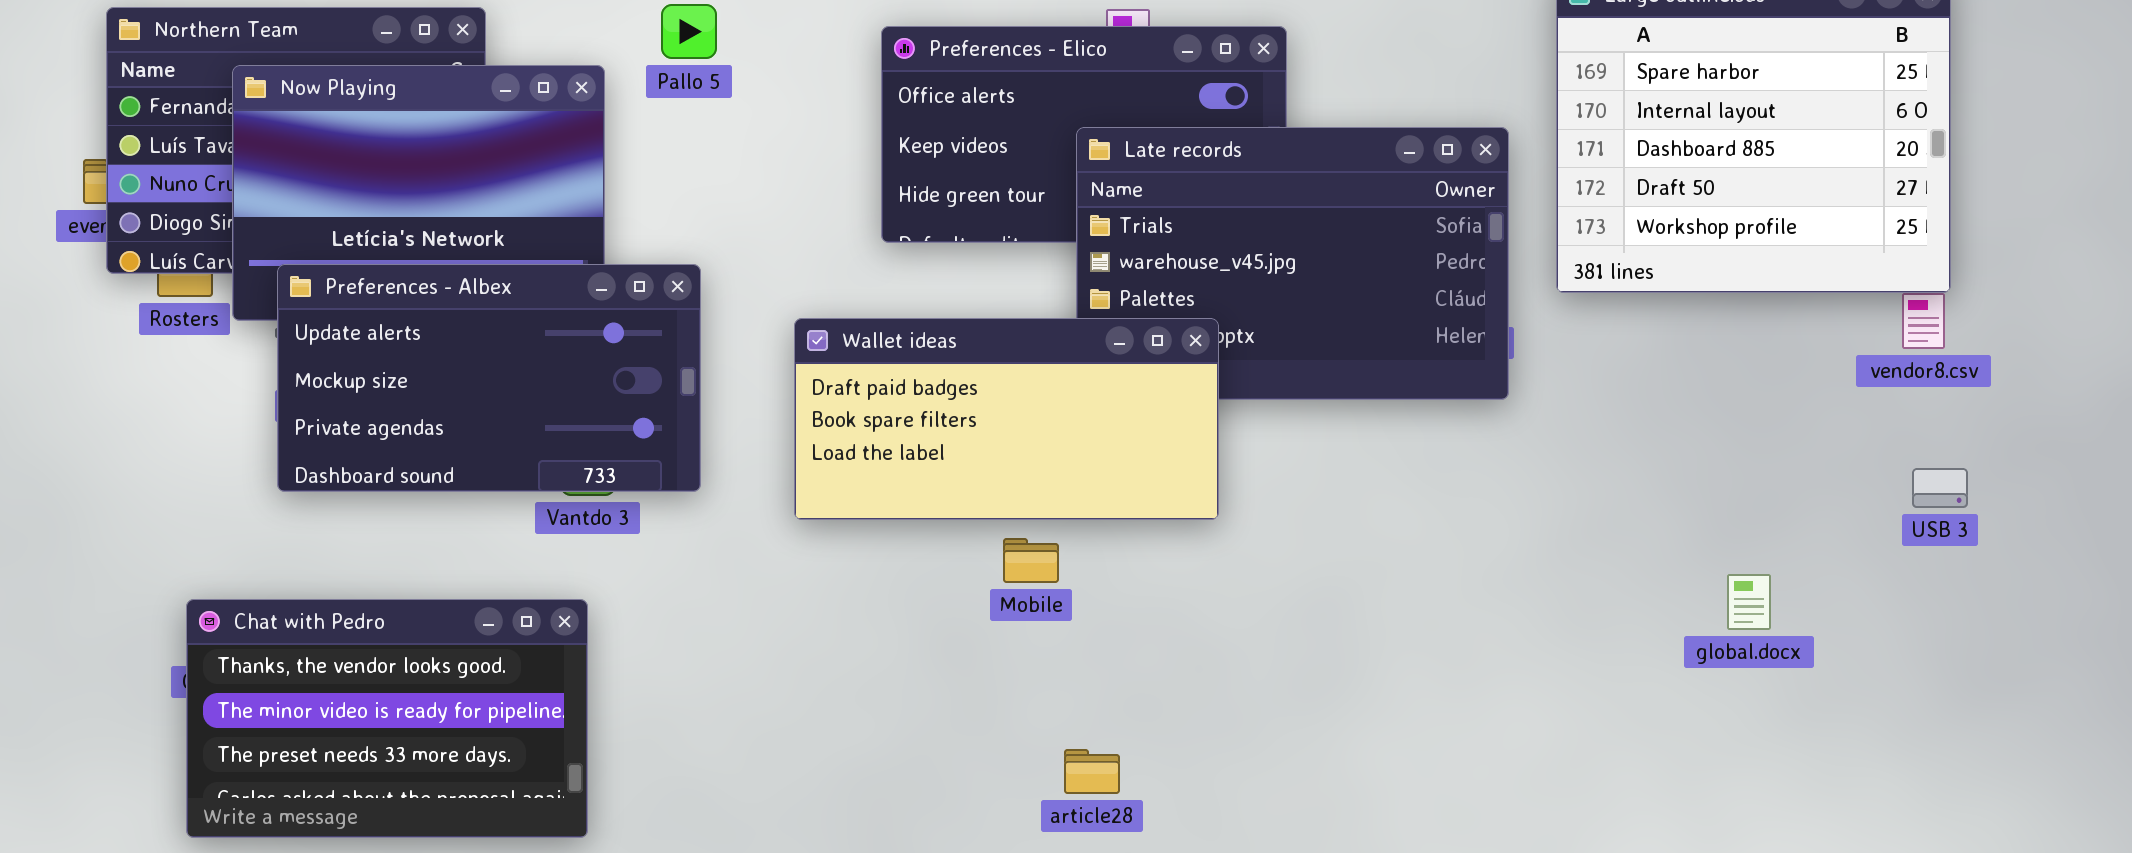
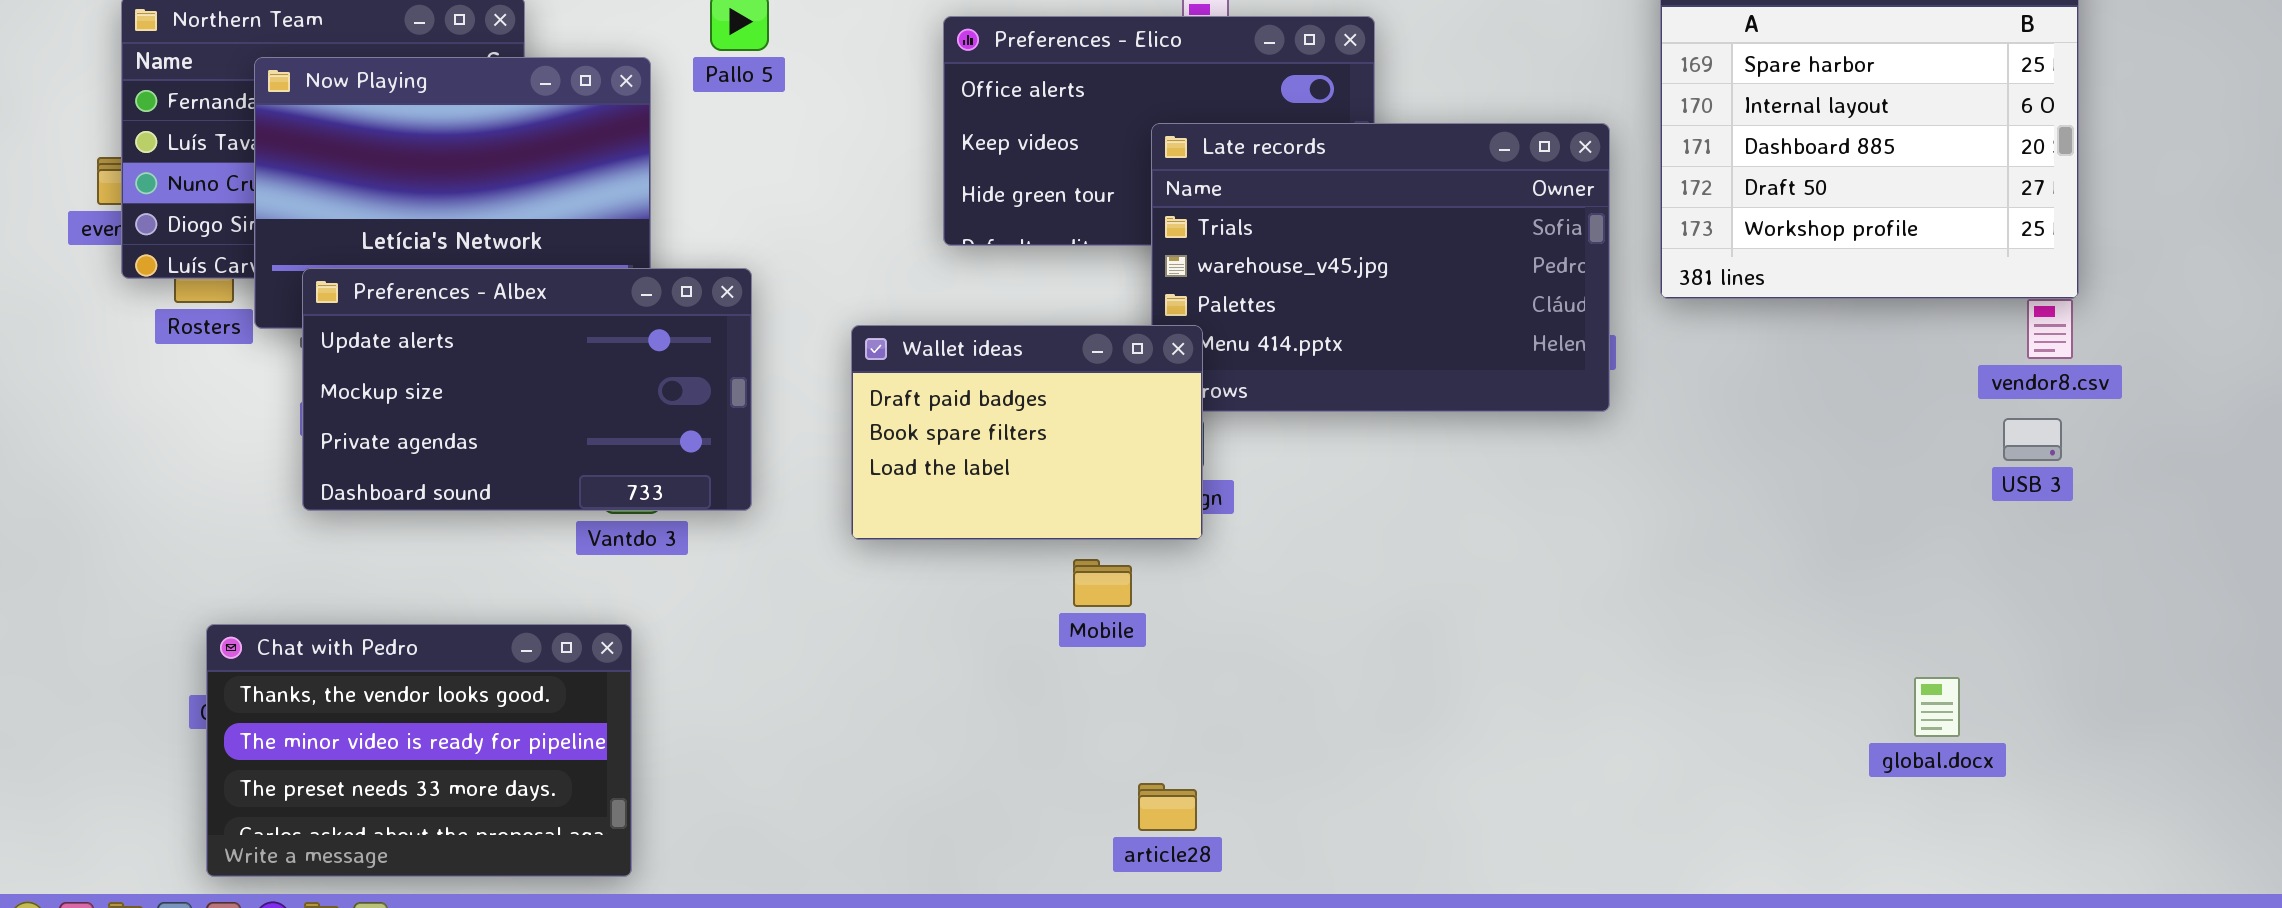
Wallet ideas: [794,318,1219,520] -> [851,325,1203,540], resized
USB 3: [1912,468,1968,508] -> [2003,418,2062,461], moved
global.docx: [1727,574,1771,630] -> [1914,677,1960,737], moved

